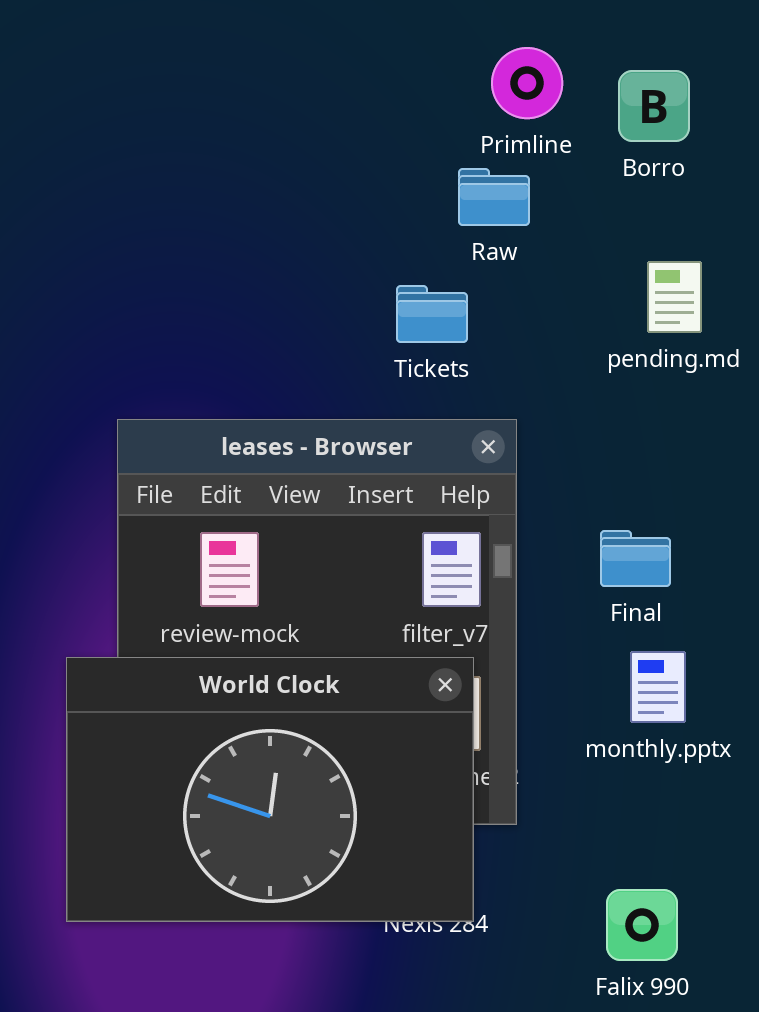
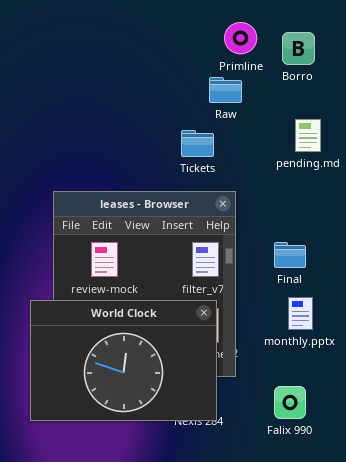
Falix 990: [606,889,678,961] -> [274,386,306,419], moved

